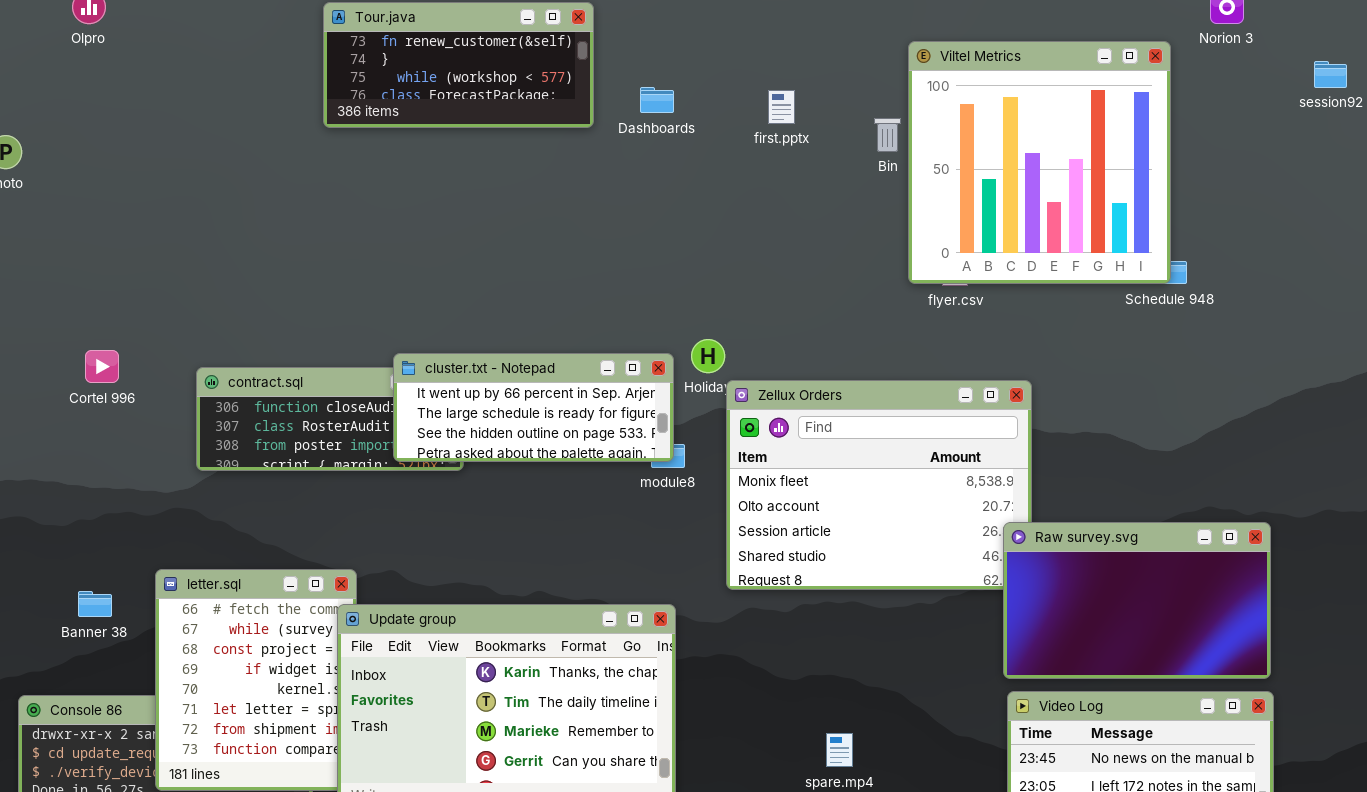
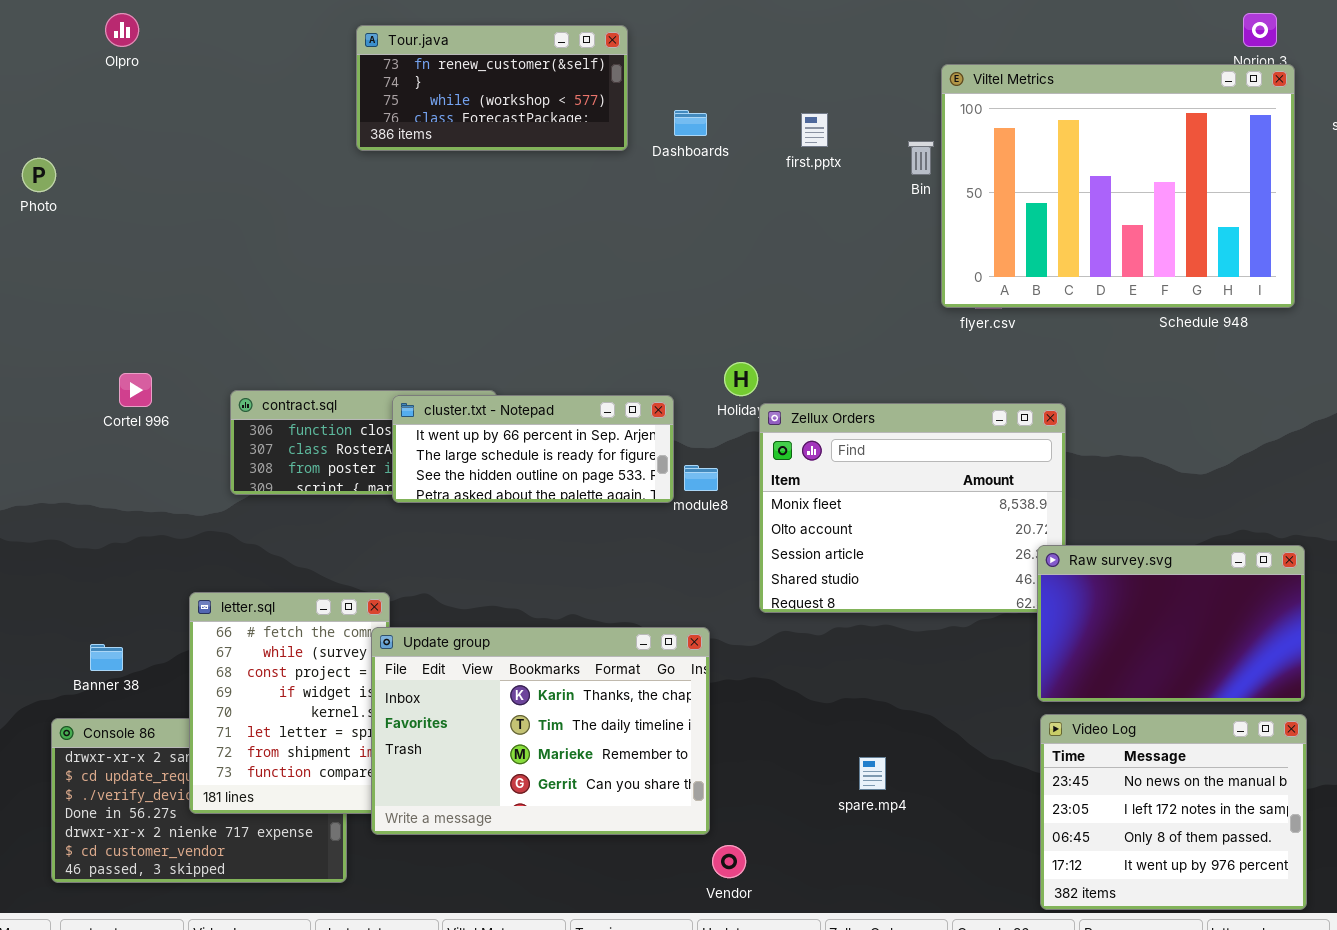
Viltel Metrics: [908,41,1171,284] -> [941,64,1295,308], resized
cluster.txt - Notepad: [393,353,674,462] -> [392,395,674,503], moved
Banner 38: [78,591,112,617] -> [90,644,123,671], moved

